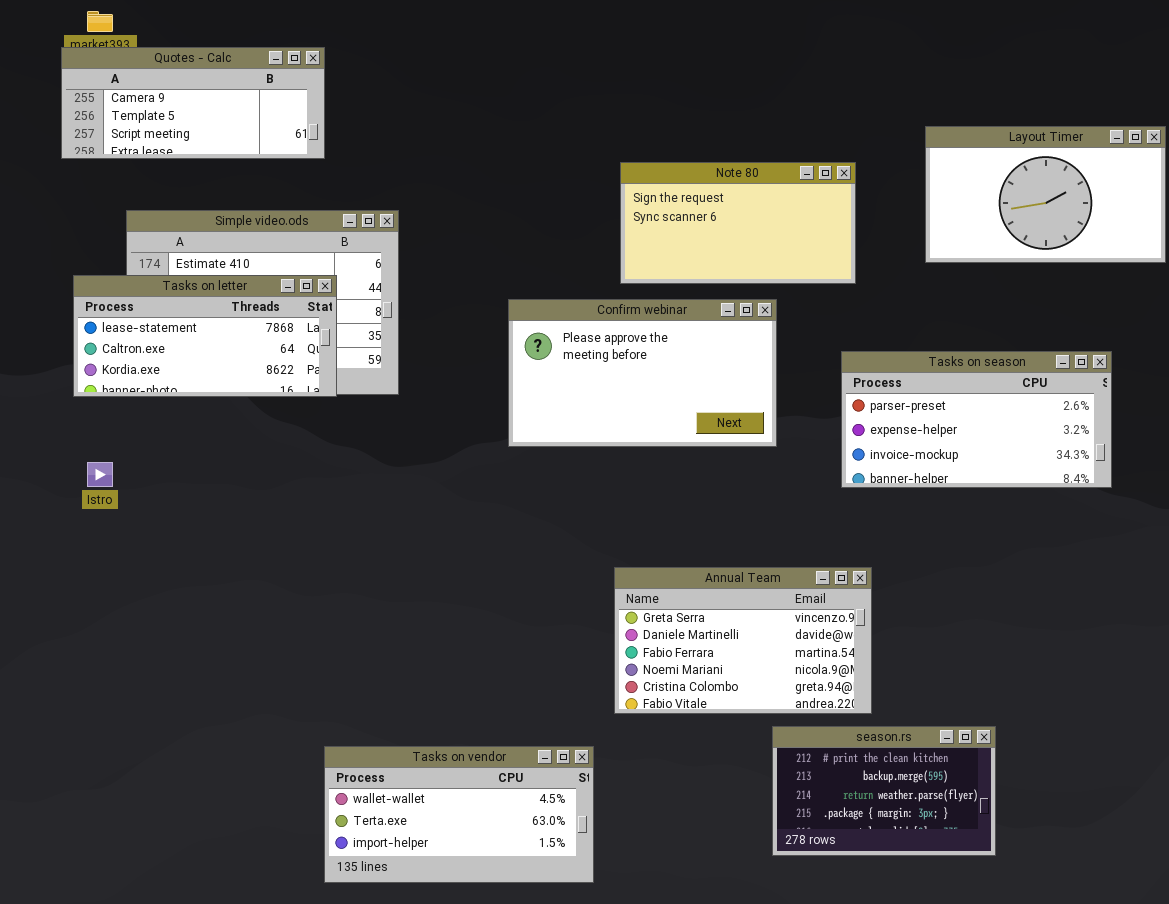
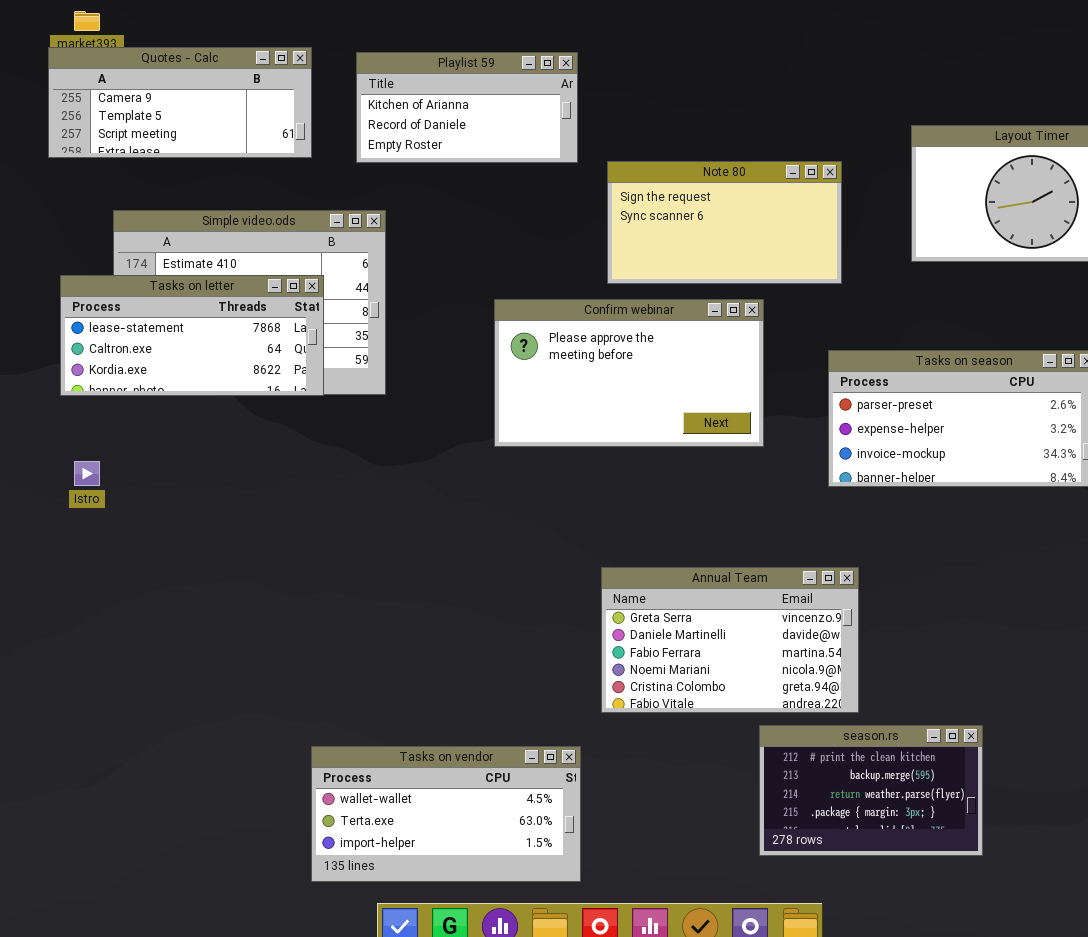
Playlist 59: none -> [356,52,578,163], opened

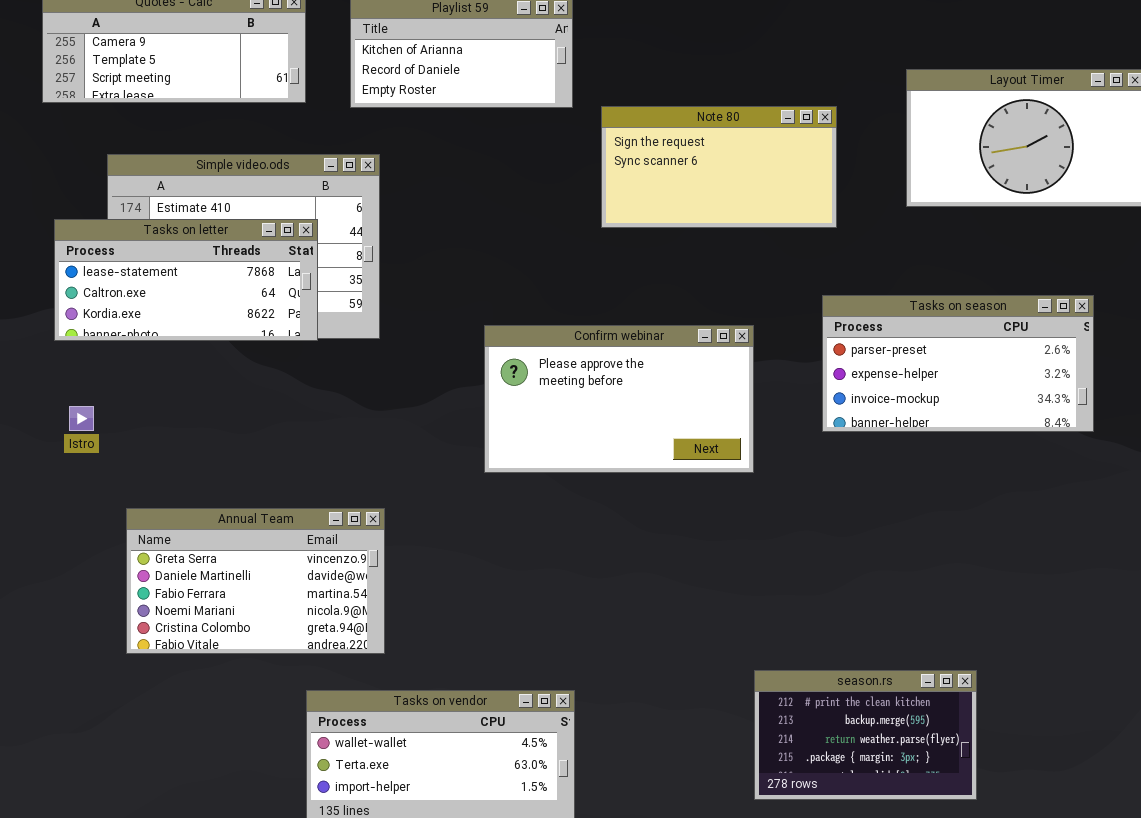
Confirm webinar: [494,299,764,447] -> [484,325,754,473], moved
Annual Team: [601,567,859,713] -> [126,508,385,654], moved

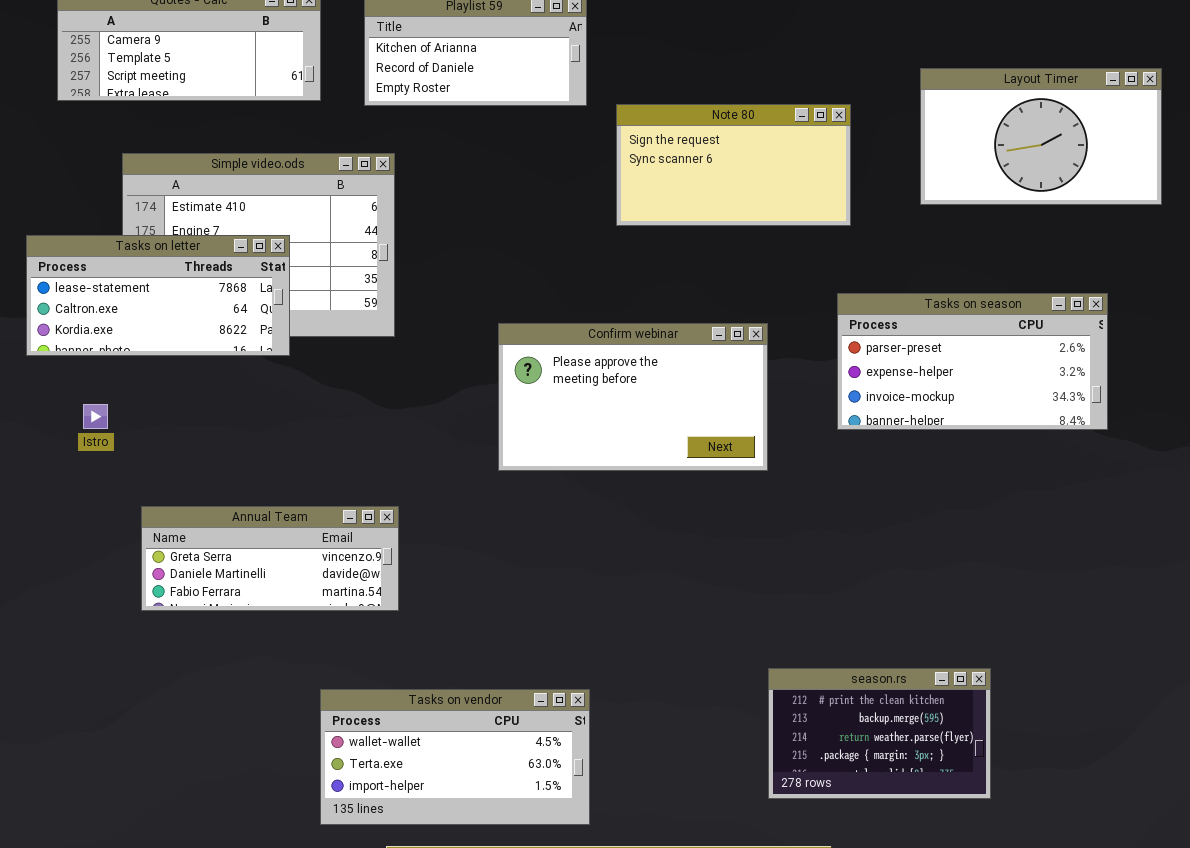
Tasks on letter: [54,219,318,341] -> [26,235,290,356], moved
Annual Team: [126,508,385,654] -> [141,506,399,611], resized

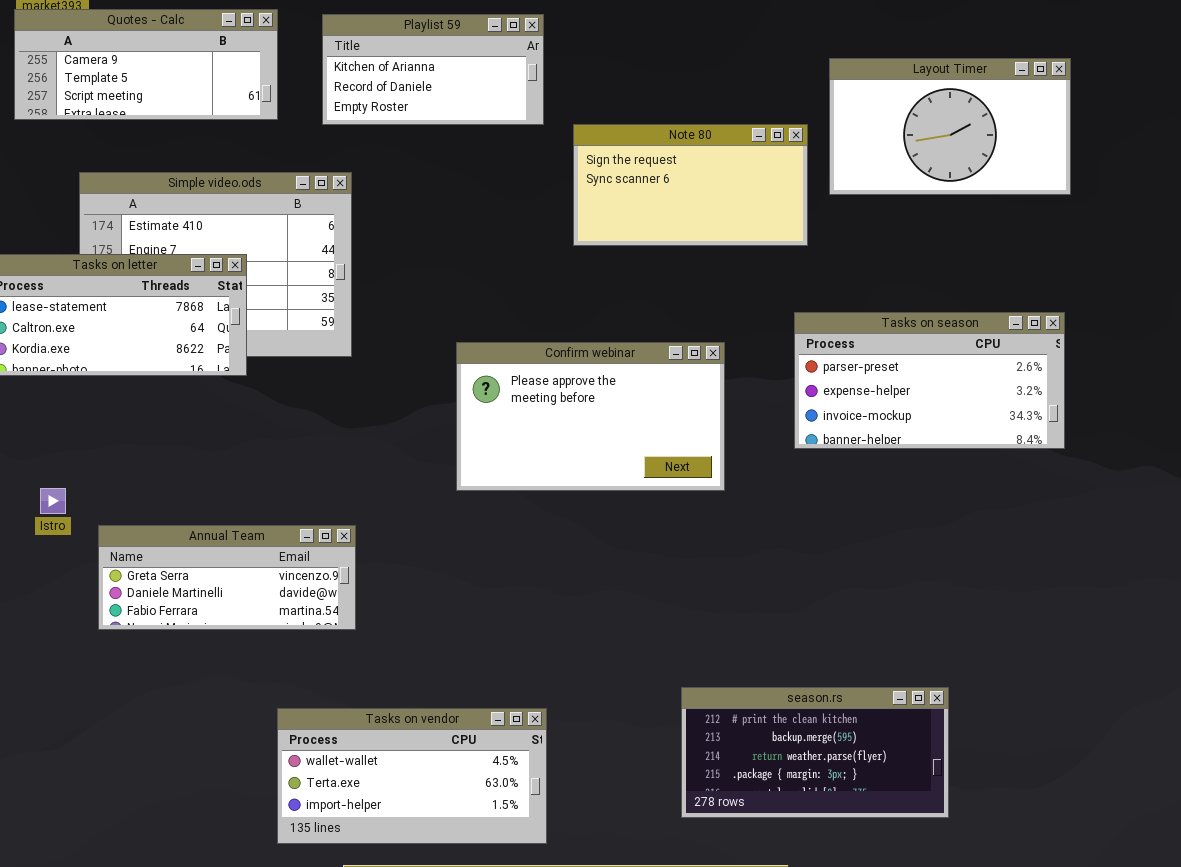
Layout Timer: [920,68,1162,205] -> [829,58,1071,195], moved
Istro: [83,404,108,429] -> [40,488,66,514], moved
season.rs: [768,668,991,799] -> [681,687,949,818], resized

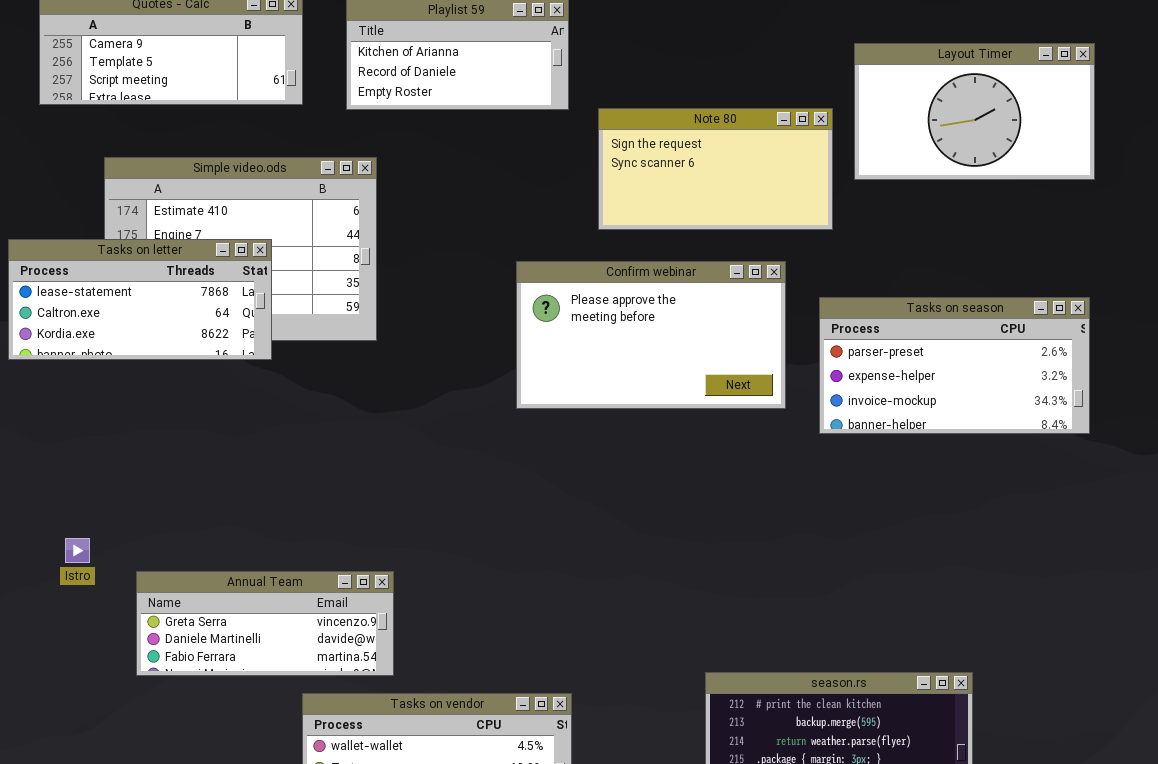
Confirm webinar: [456,342,725,491] -> [516,261,786,409], moved
Istro: [40,488,66,514] -> [65,538,90,563], moved
Annual Team: [98,525,356,630] -> [136,571,394,676], moved

